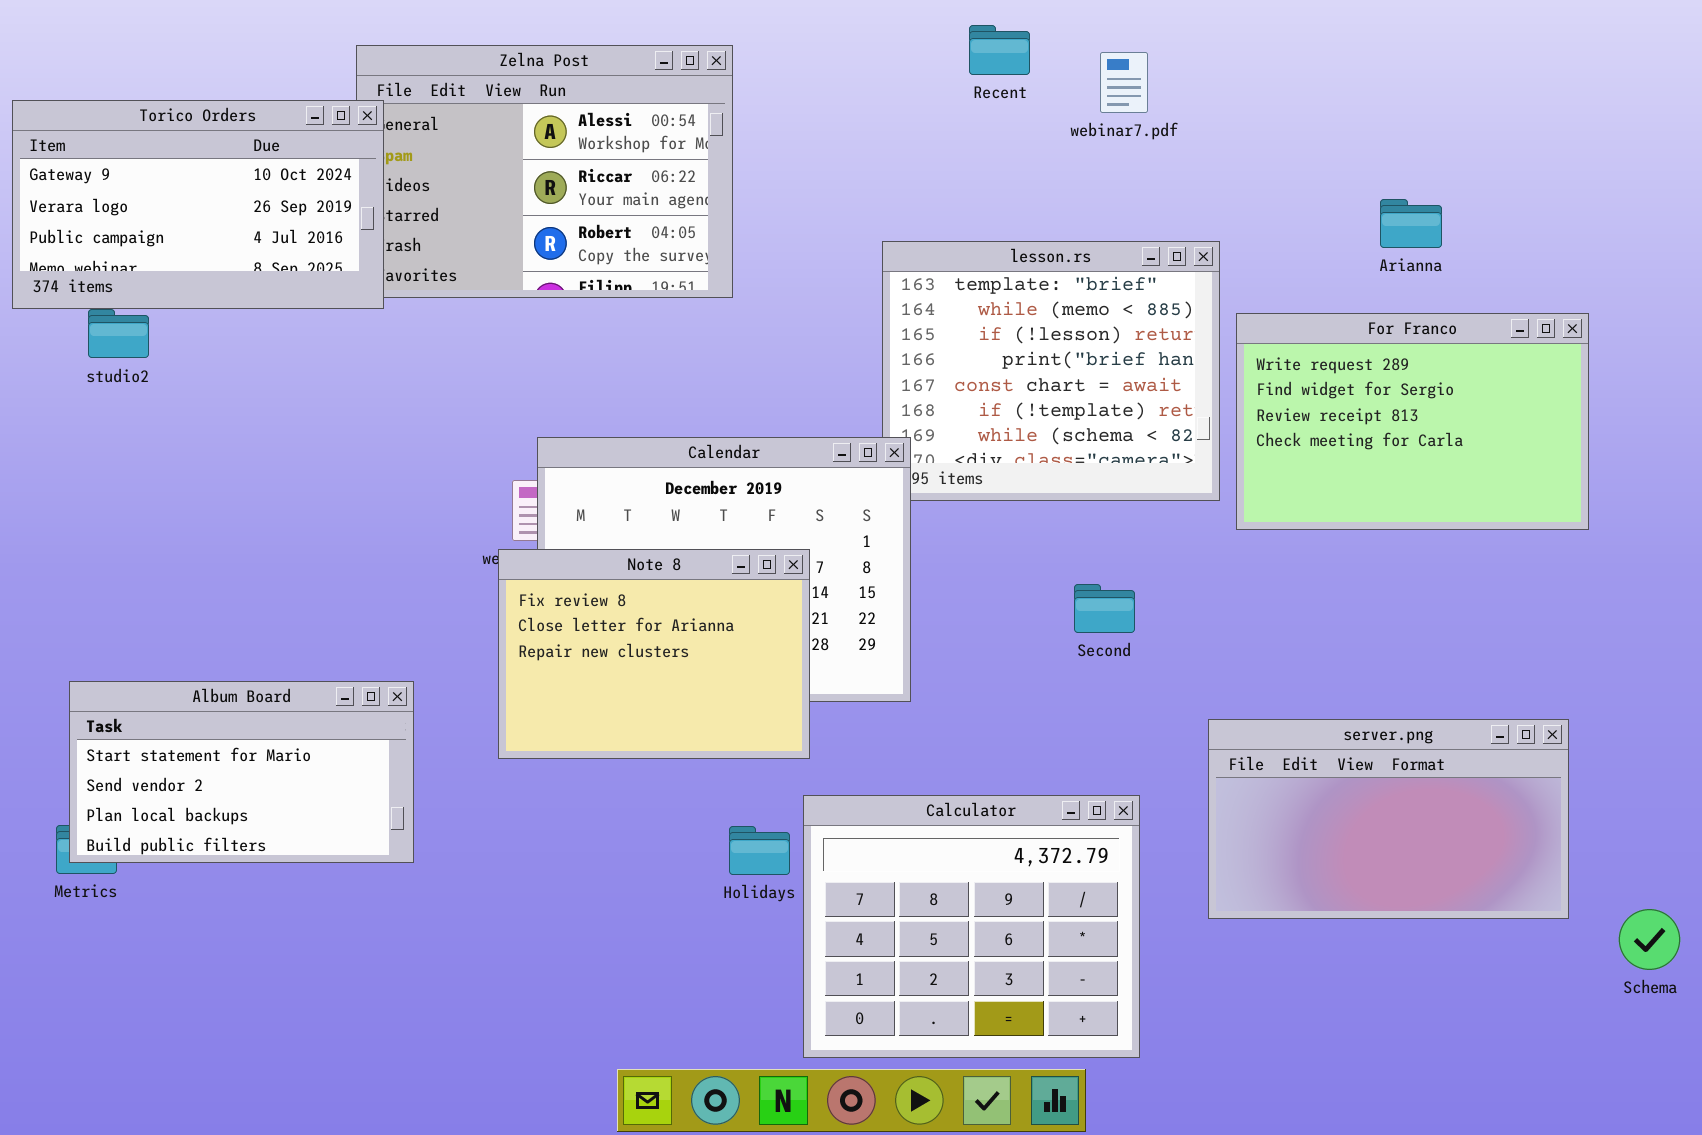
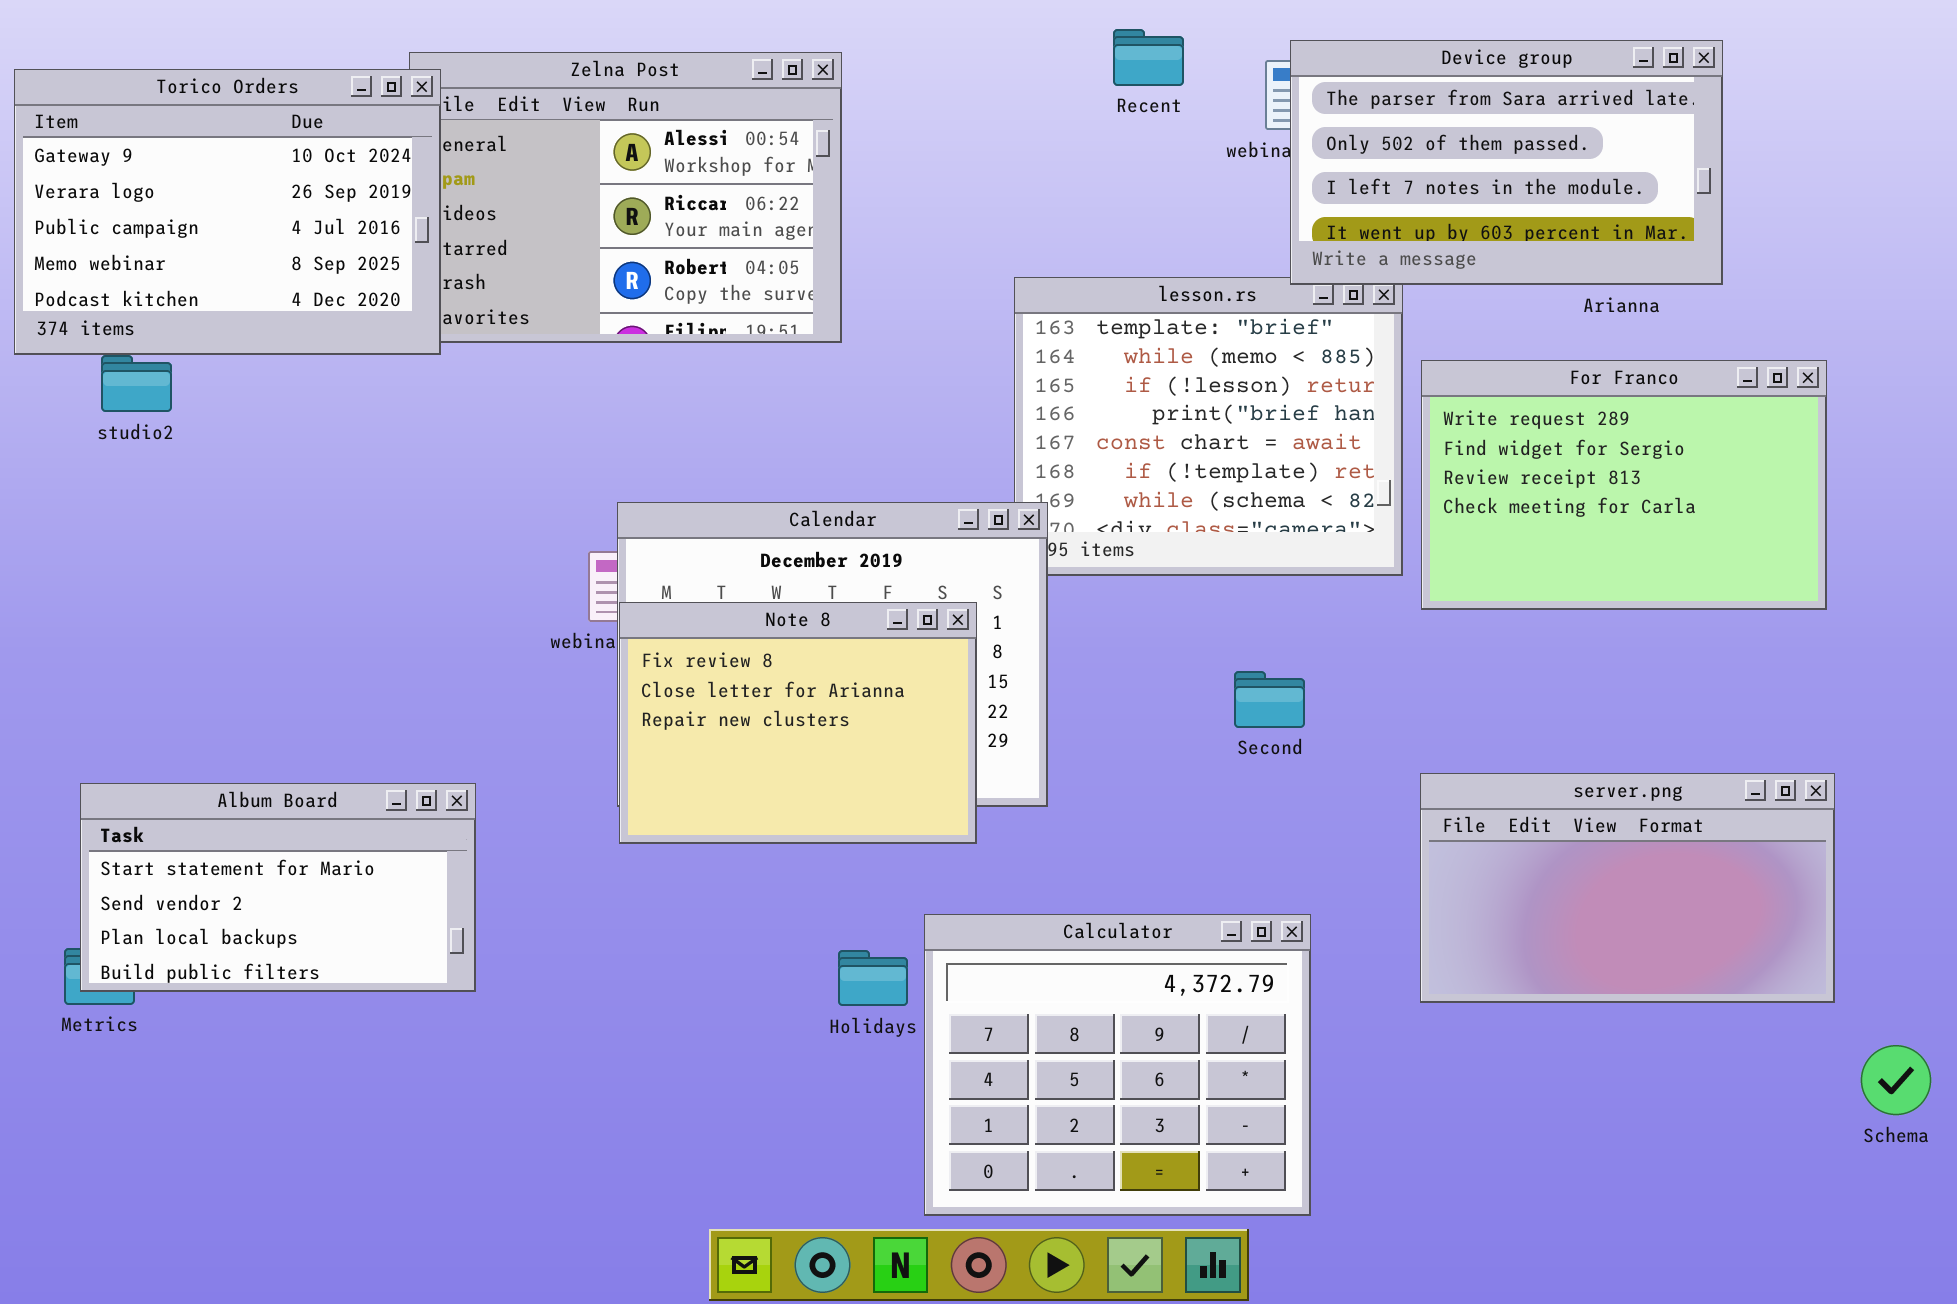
Device group: none -> [1290,40,1723,285], opened
Torico Orders: [12,100,384,309] -> [14,69,441,355], resized
Note 8: [498,549,810,759] -> [619,602,977,844], moved
server.png: [1208,719,1569,919] -> [1420,773,1835,1003], moved

